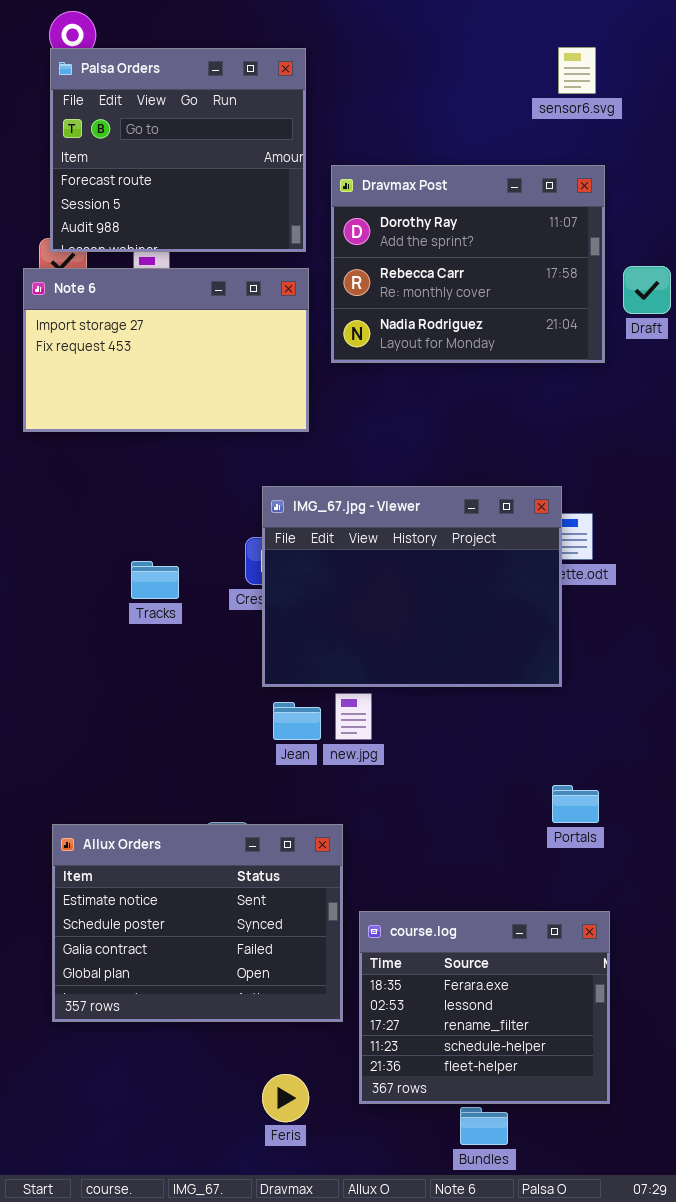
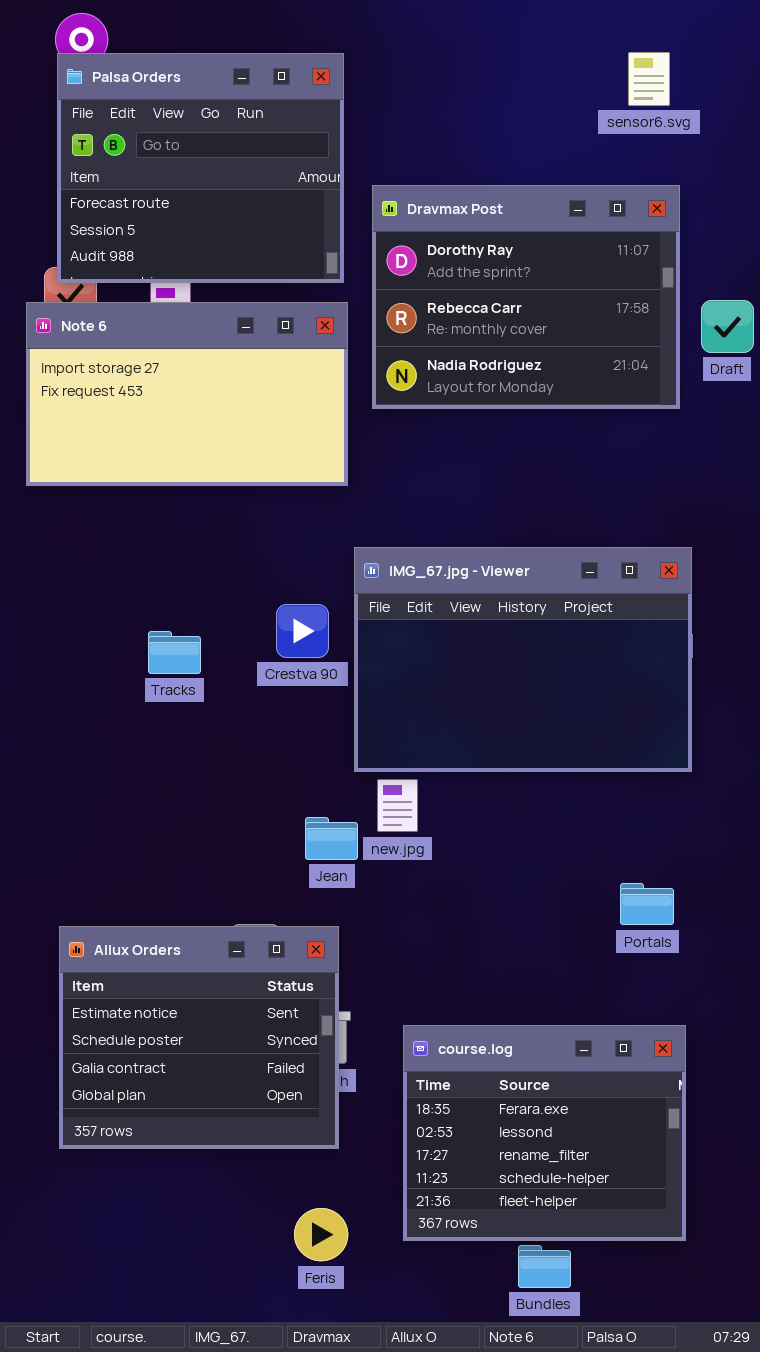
IMG_67.jpg - Viewer: [262,486,562,687] -> [354,547,692,772], moved
Jean: [273,702,321,740] -> [305,817,358,860], moved
Allux Orders: [52,824,343,1022] -> [59,926,339,1149], resized

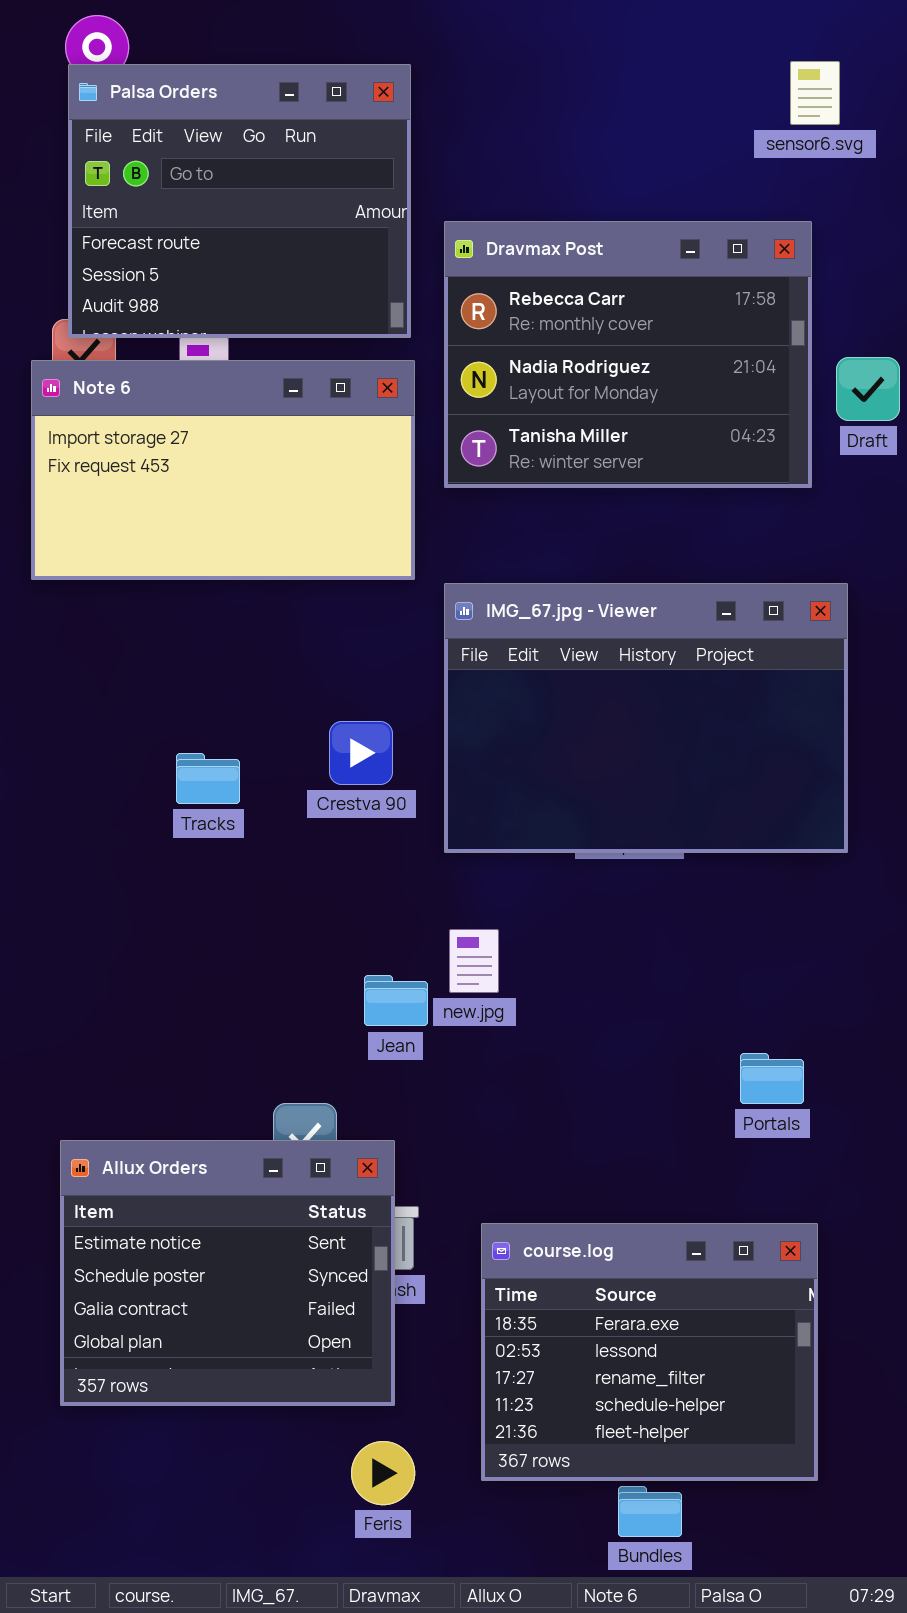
sensor6.svg: [628,52,670,106] -> [790,61,840,125], moved
Dravmax Post: [372,185,680,409] -> [444,221,812,488], scrolled down 1 row
IMG_67.jpg - Viewer: [354,547,692,772] -> [444,583,848,853], moved
Allux Orders: [59,926,339,1149] -> [60,1140,395,1406], moved

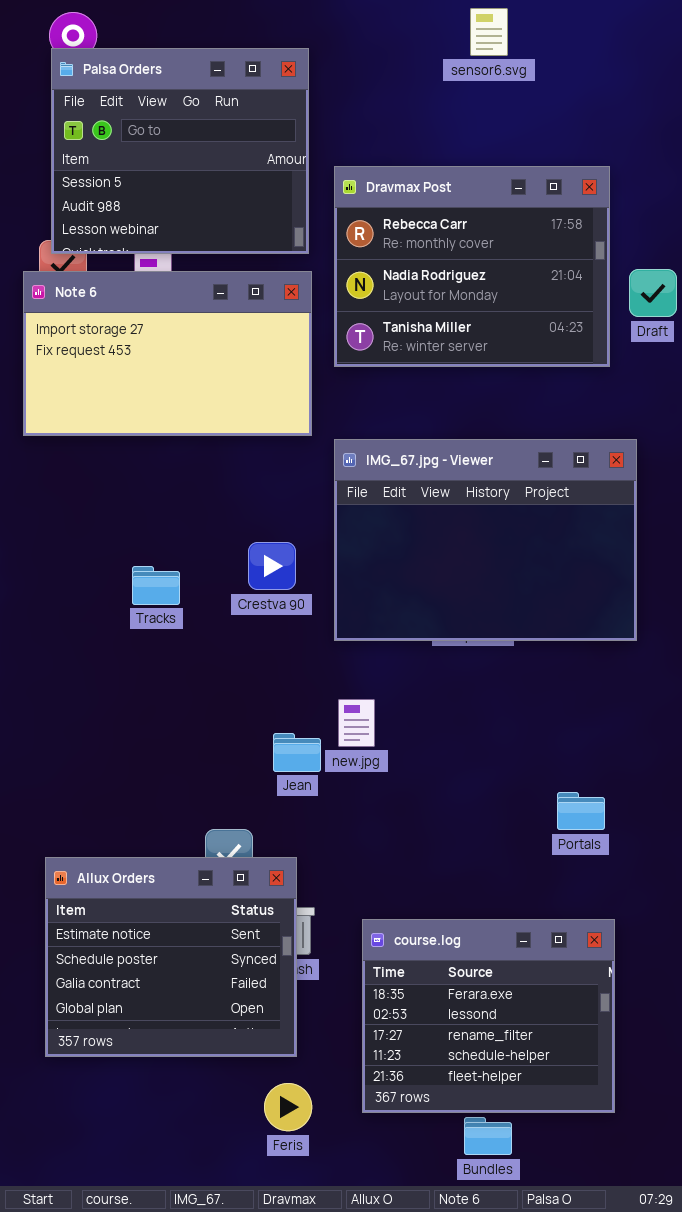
sensor6.svg: [790,61,840,125] -> [470,8,508,56], moved
Palsa Orders: [68,64,411,338] -> [51,48,309,254], scrolled down 1 row

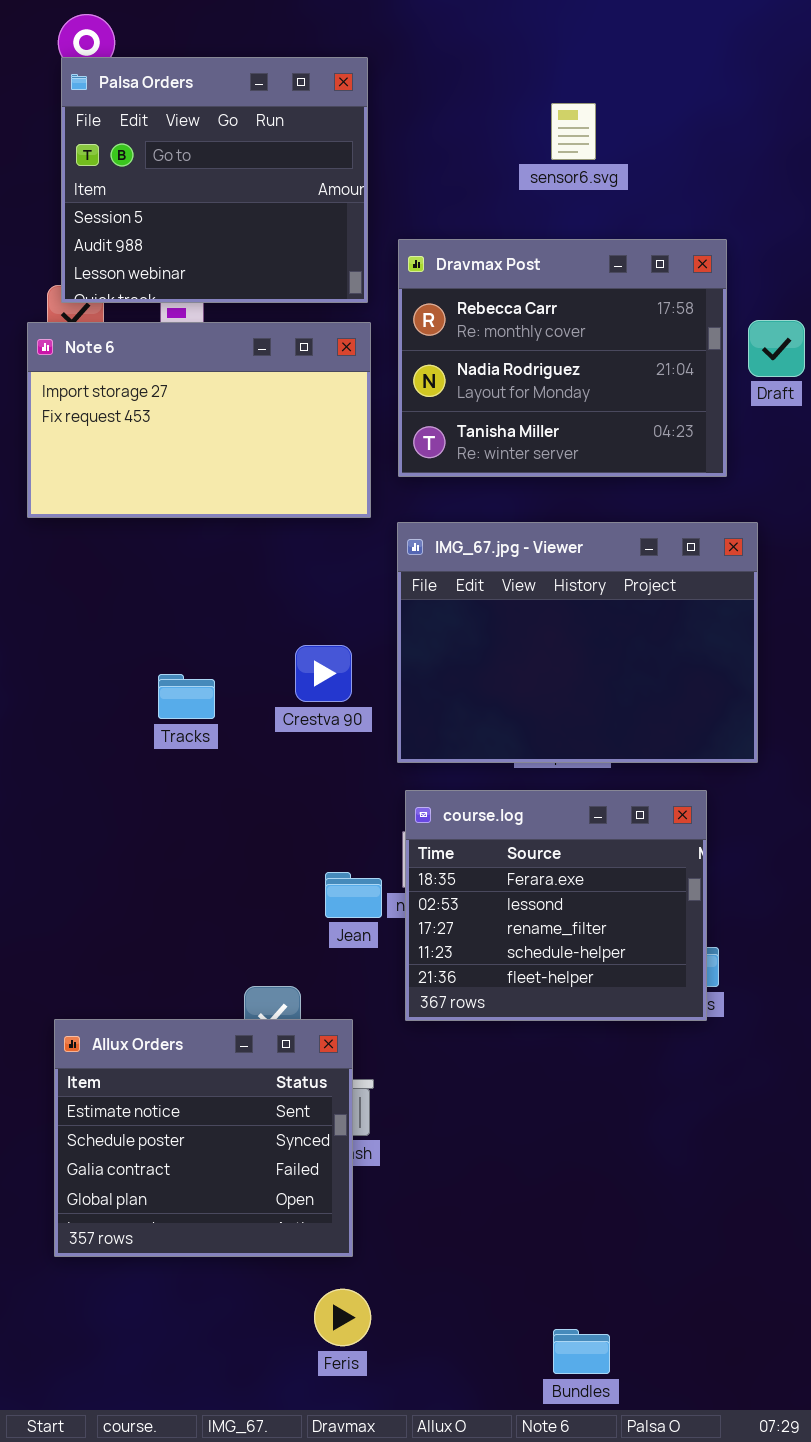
sensor6.svg: [470,8,508,56] -> [551,103,596,160], moved
Dravmax Post: [334,166,610,367] -> [398,239,727,477], moved
course.log: [362,919,615,1113] -> [405,790,707,1021], moved

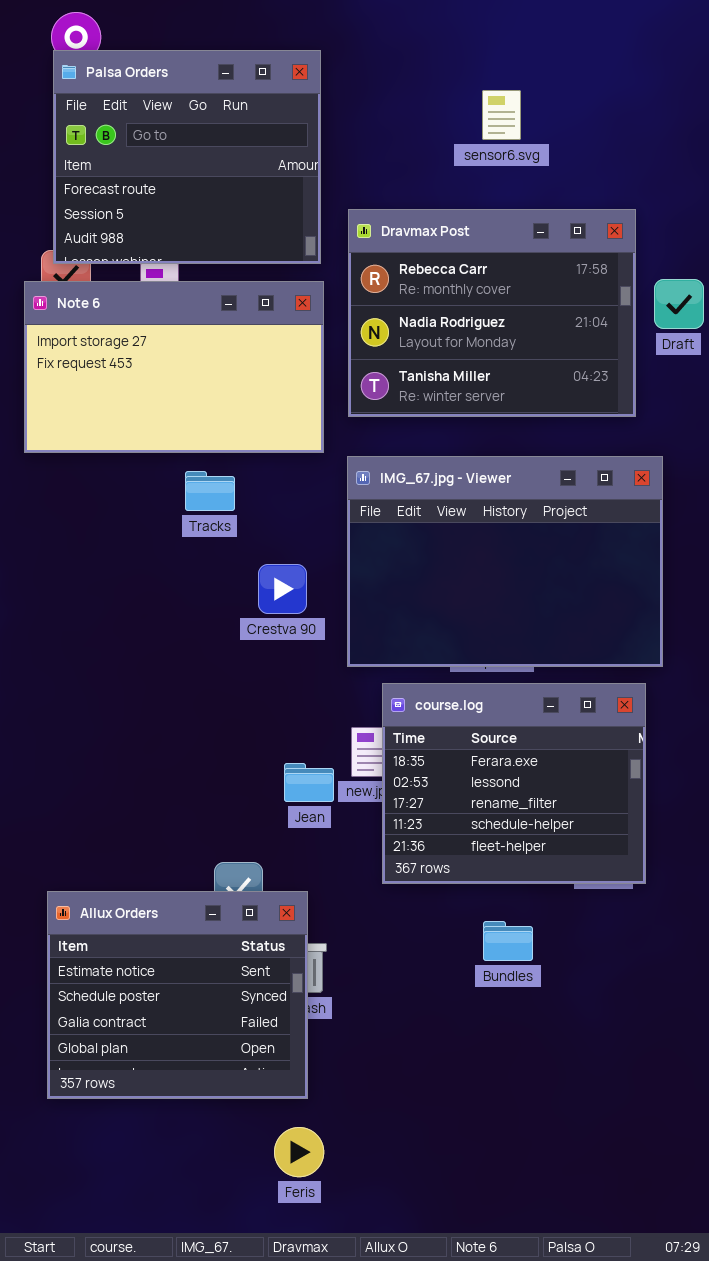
Palsa Orders: [61,57,368,303] -> [53,50,321,264], scrolled up 1 row
Tracks: [158,674,215,719] -> [185,471,235,511], moved
course.log: [405,790,707,1021] -> [382,683,646,884], moved
Bundles: [553,1329,610,1374] -> [483,921,533,961], moved

